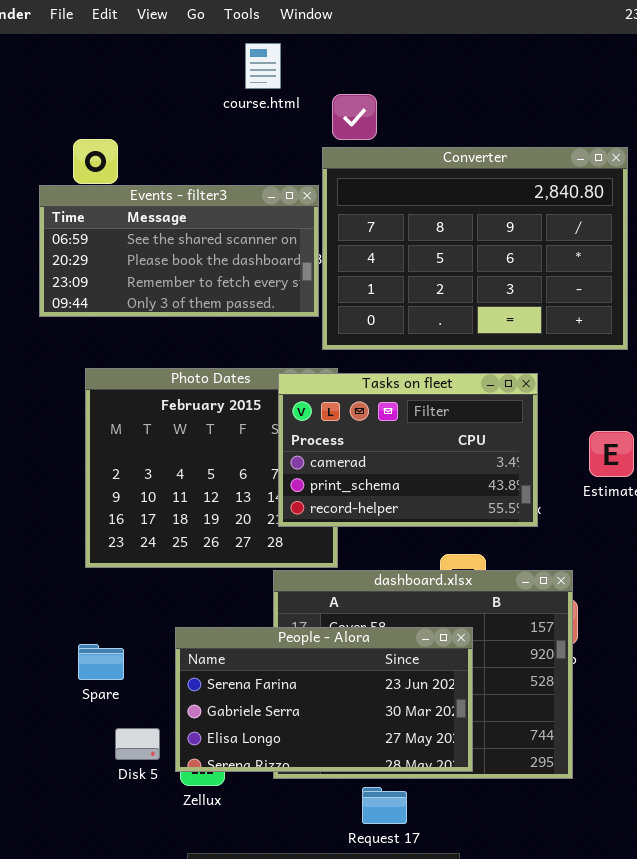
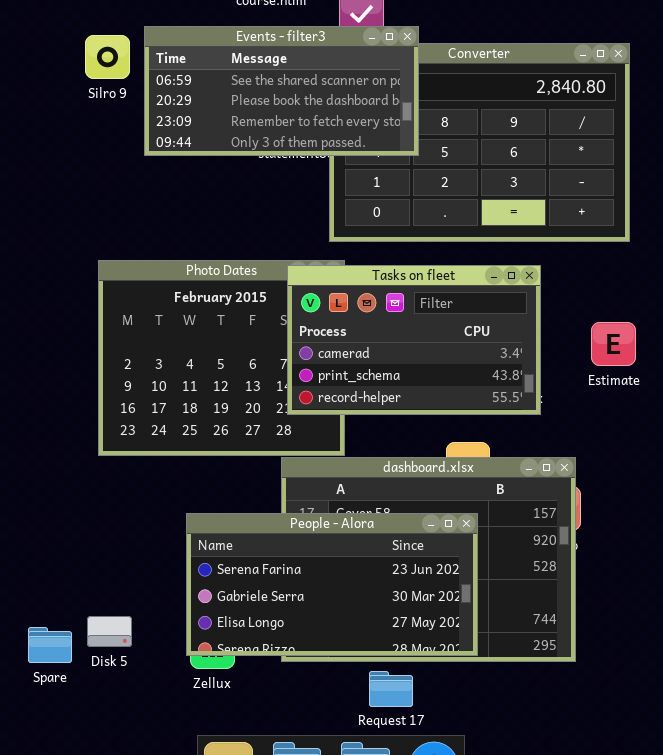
Events - filter3: [39,185,319,317] -> [144,26,419,156], moved
Spare: [78,644,124,680] -> [28,627,72,663], moved
Disk 5: [115,728,160,760] -> [87,616,132,647], moved

